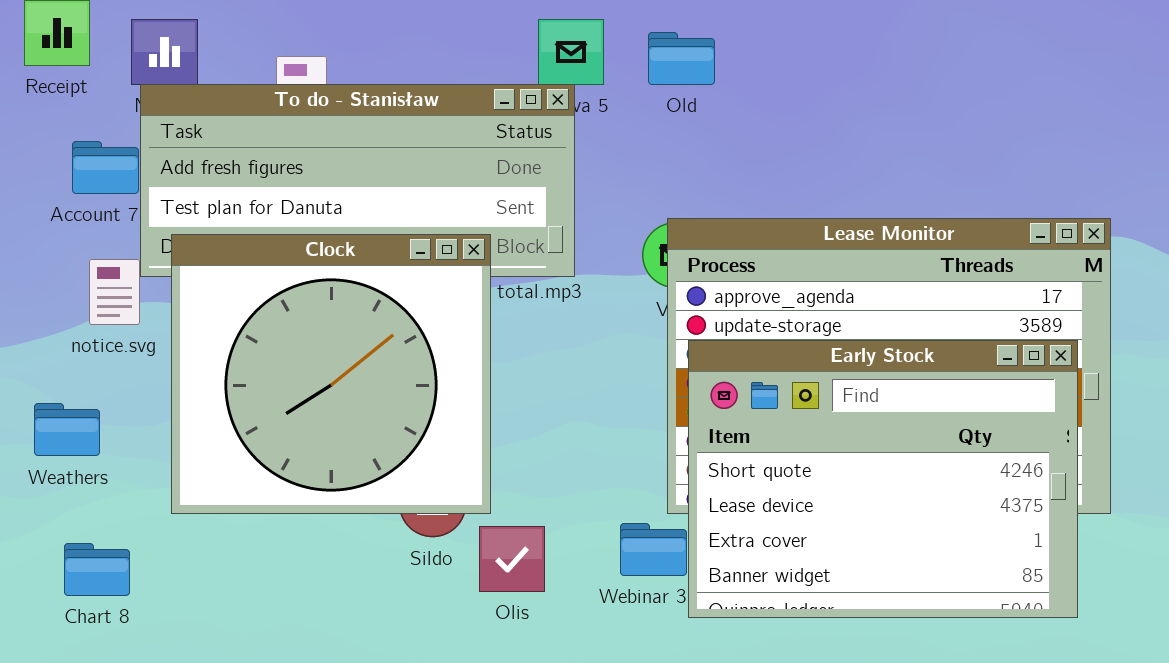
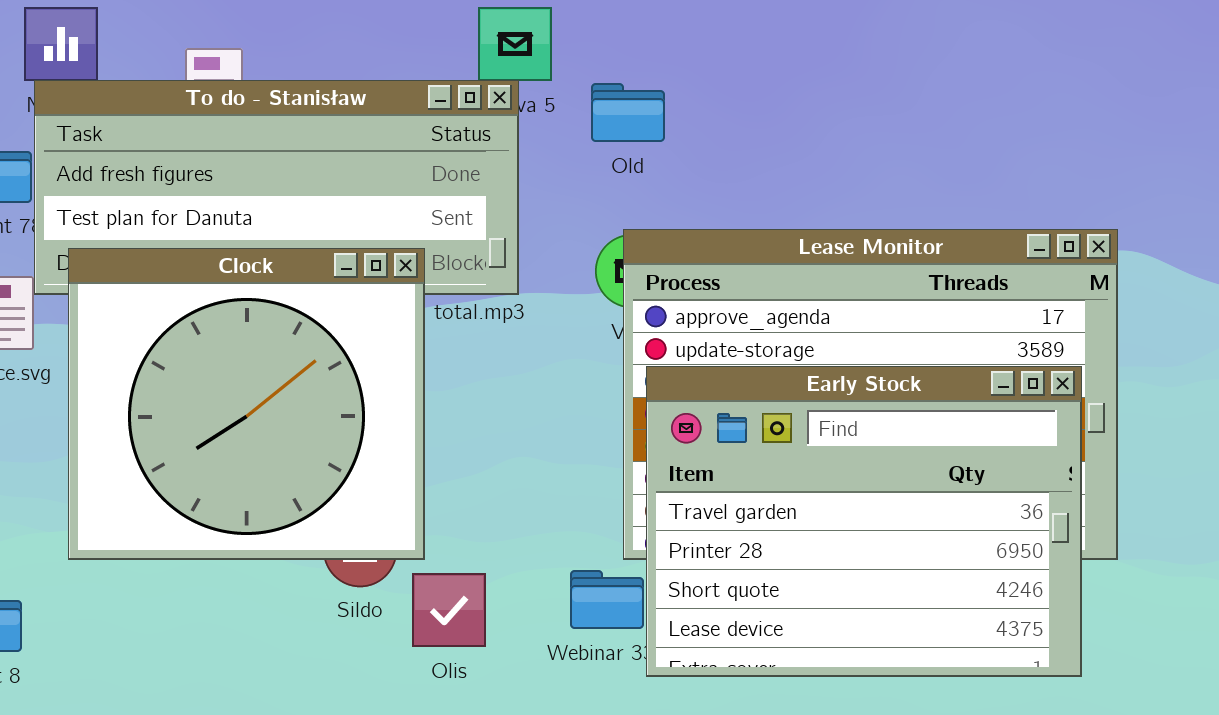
Old: [648,32,715,85] -> [591,83,665,142], moved
Early Stock: [688,340,1078,618] -> [646,366,1082,677], scrolled up 2 rows

